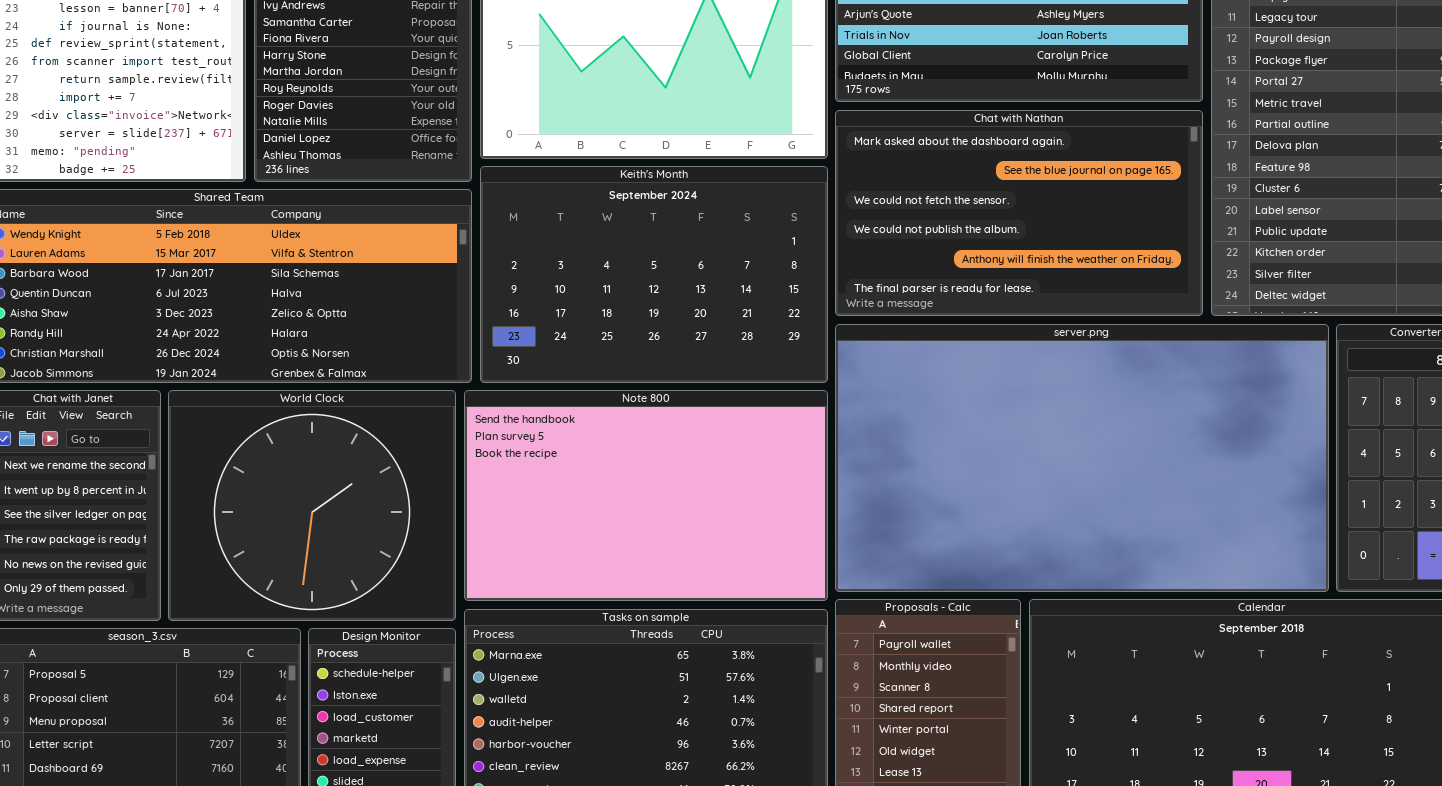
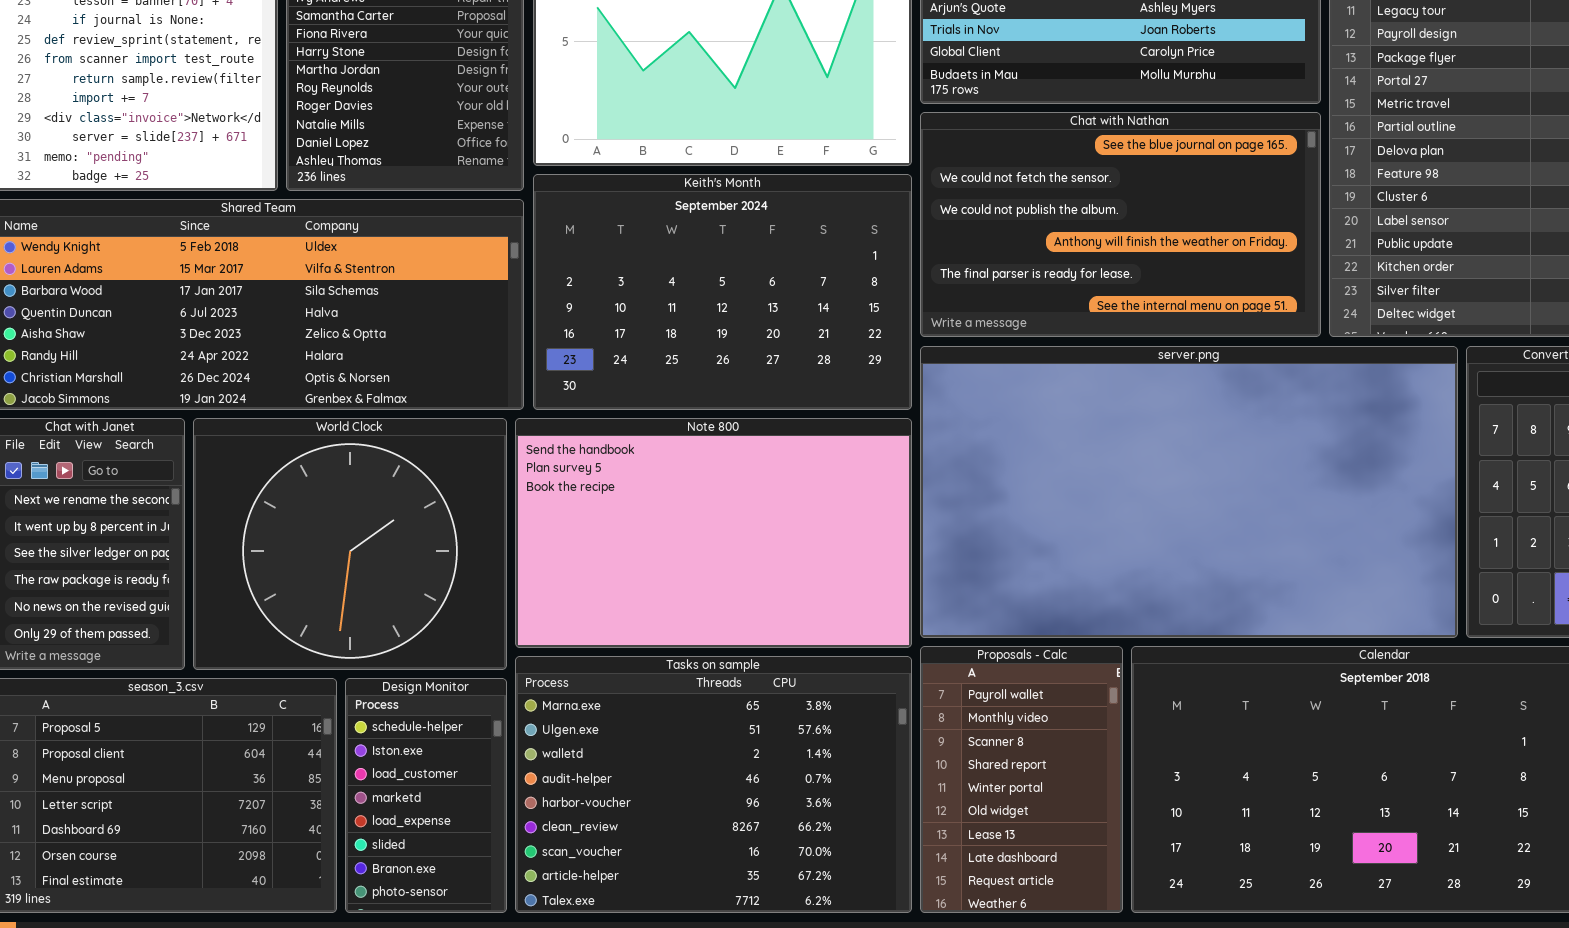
Chat with Nathan: [835,110,1203,316] -> [920,112,1321,337], scrolled down 1 row

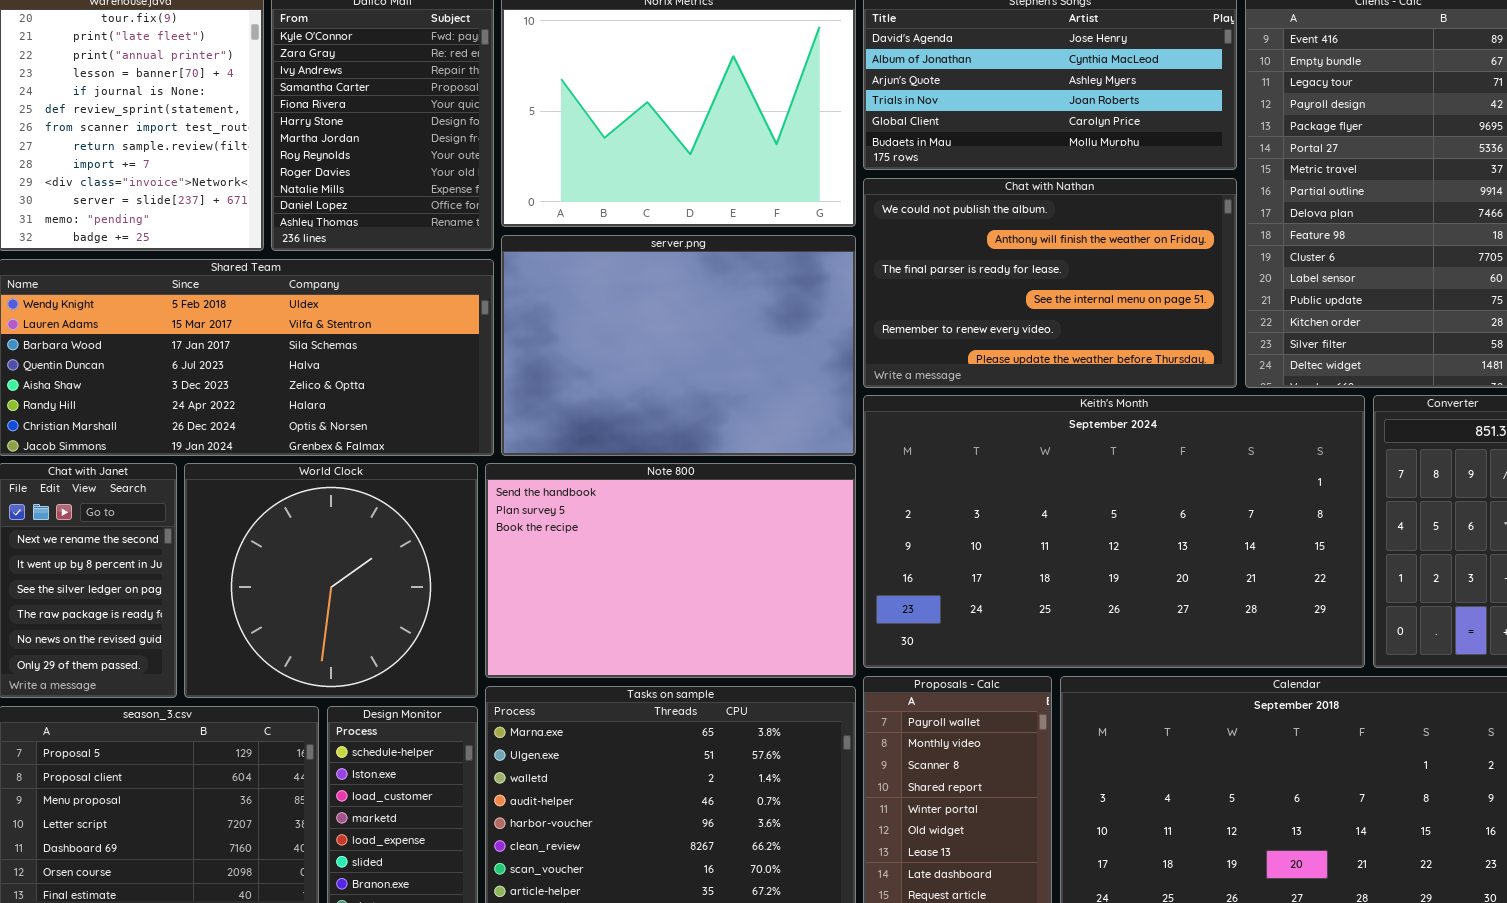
Chat with Nathan: [920,112,1321,337] -> [863,178,1237,388], scrolled down 2 rows
Keith's Month: [533,174,912,410] -> [863,395,1365,668], moved, resized
server.png: [920,346,1458,638] -> [501,235,856,456], moved, resized

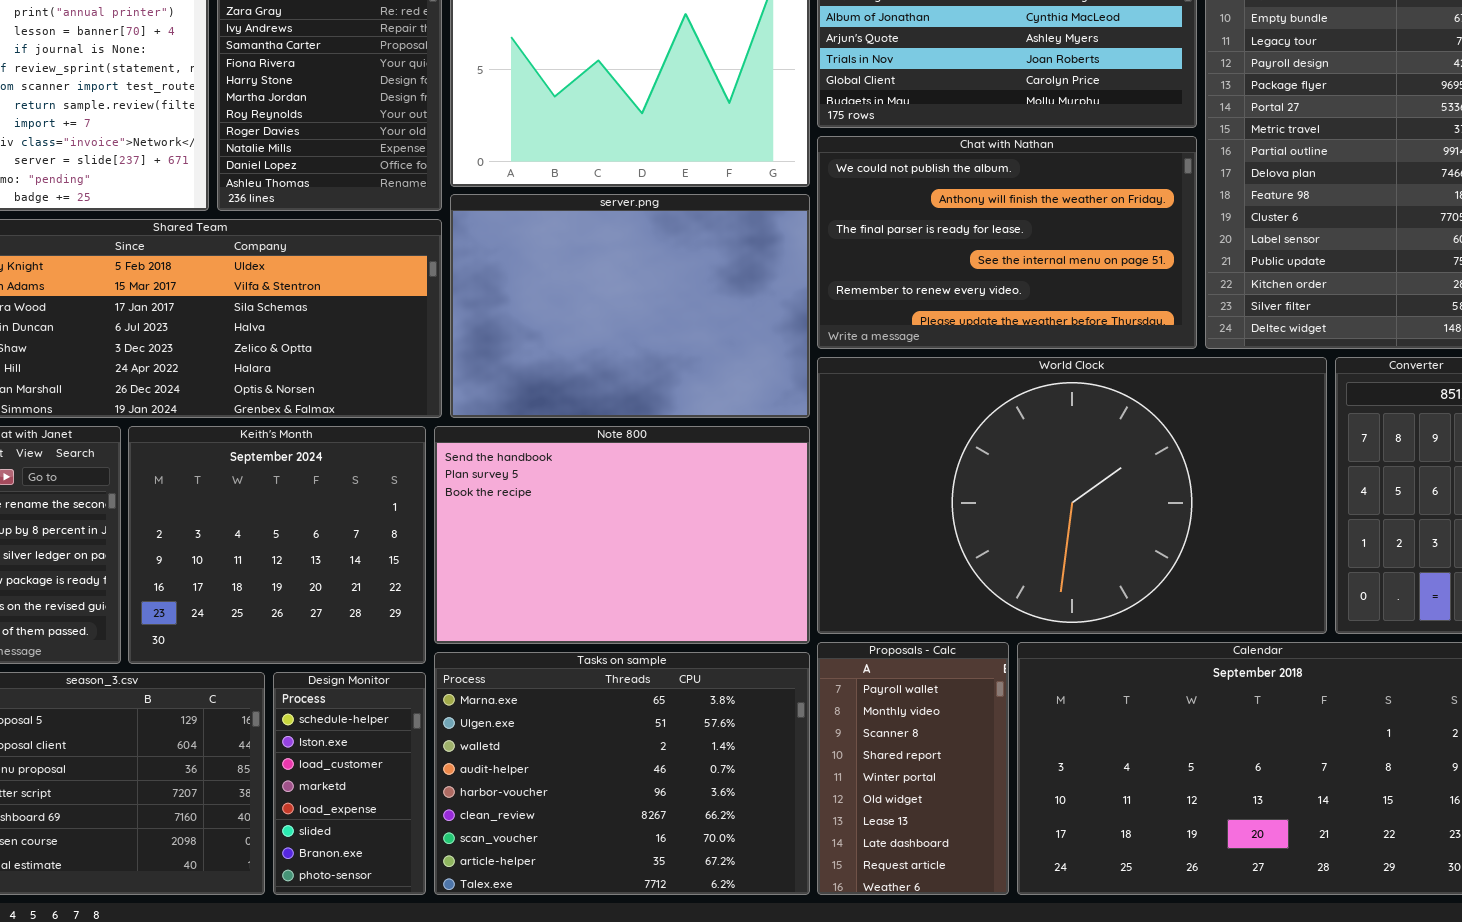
Keith's Month: [863,395,1365,668] -> [128,426,426,664], moved, resized
World Clock: [184,463,478,698] -> [817,357,1327,634], moved, resized

